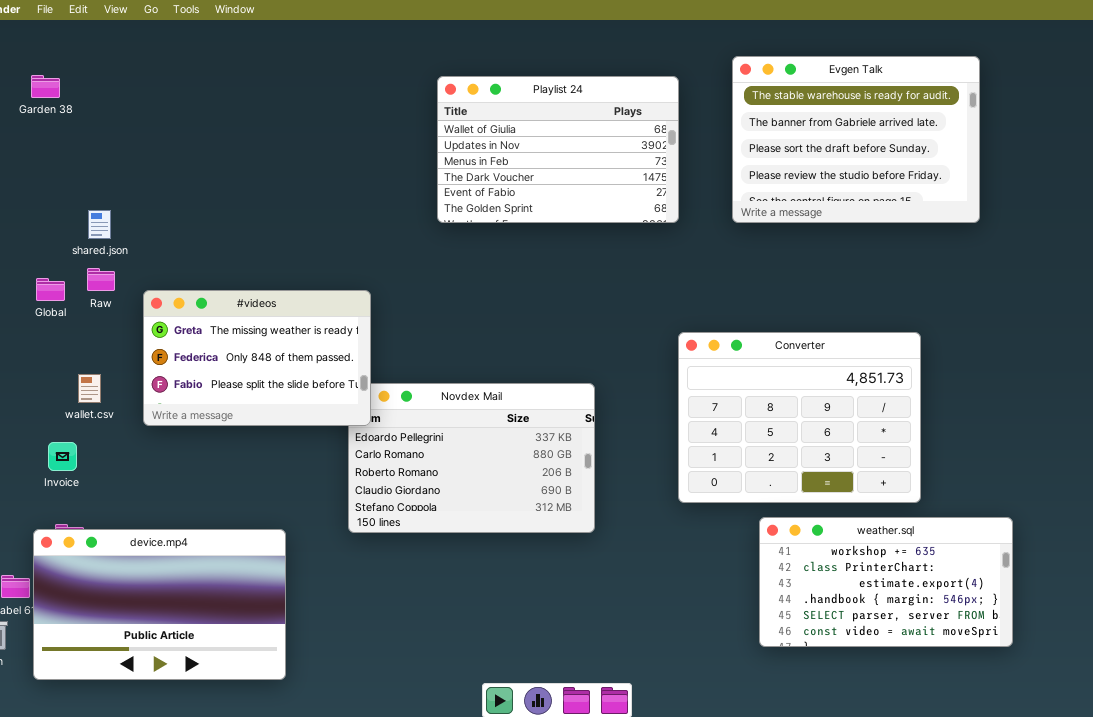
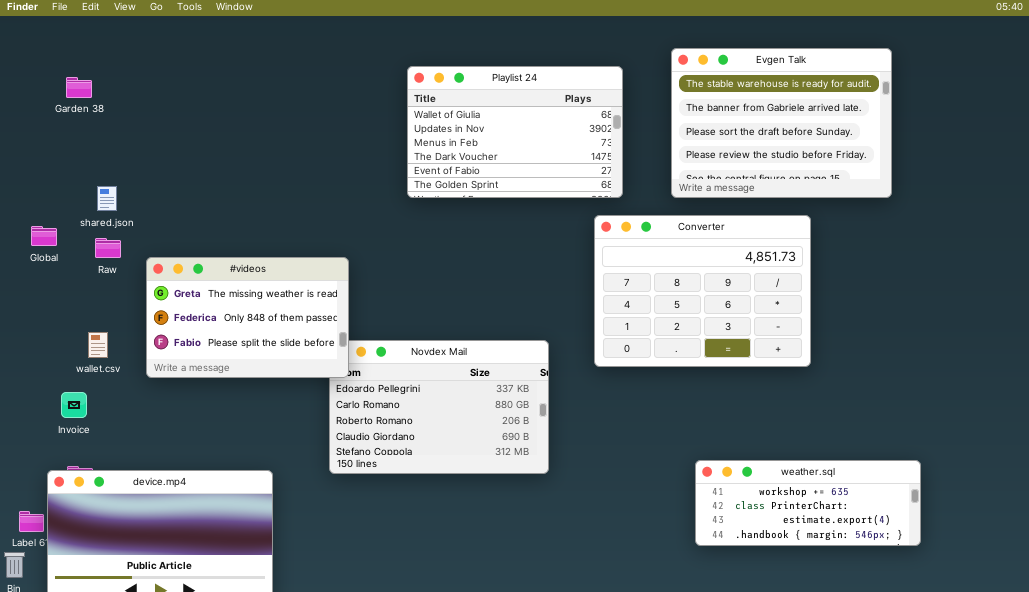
Garden 38: [31,75,60,98] -> [66,77,92,98], moved
Global: [36,278,65,301] -> [31,226,57,246], moved
Converter: [678,332,921,503] -> [594,215,811,367], moved
weather.sql: [759,517,1013,647] -> [695,460,921,546], resized

